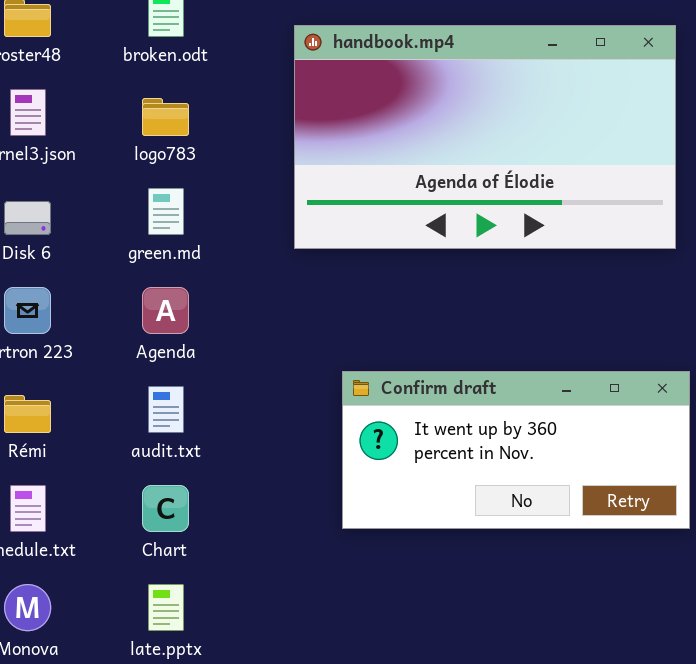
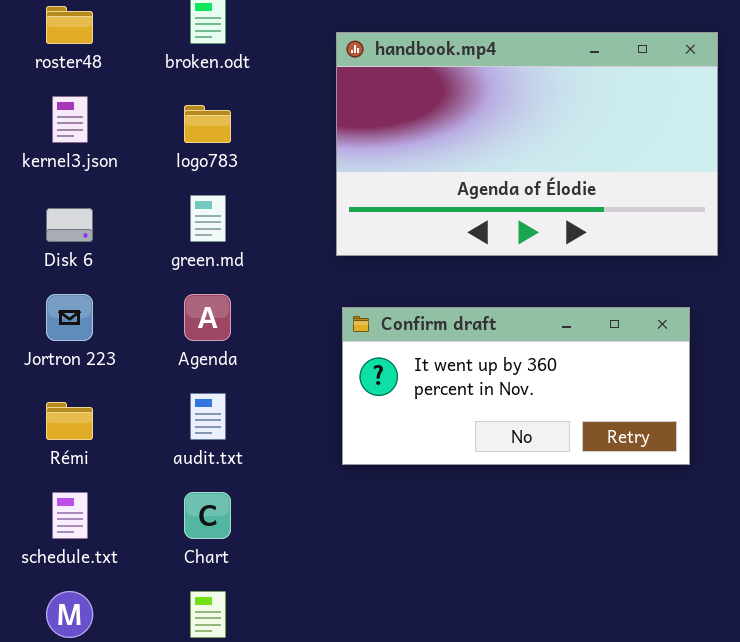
Confirm draft: [342,371,690,529] -> [342,307,690,465], moved

